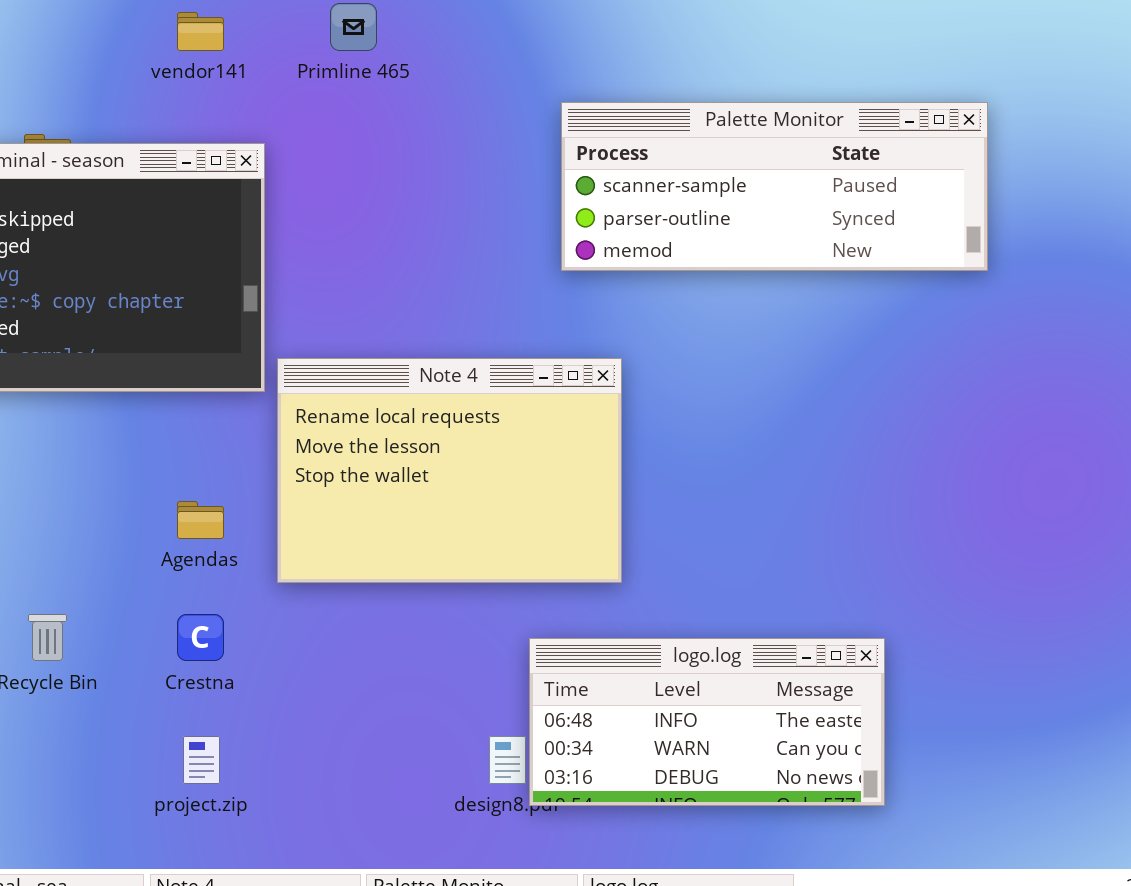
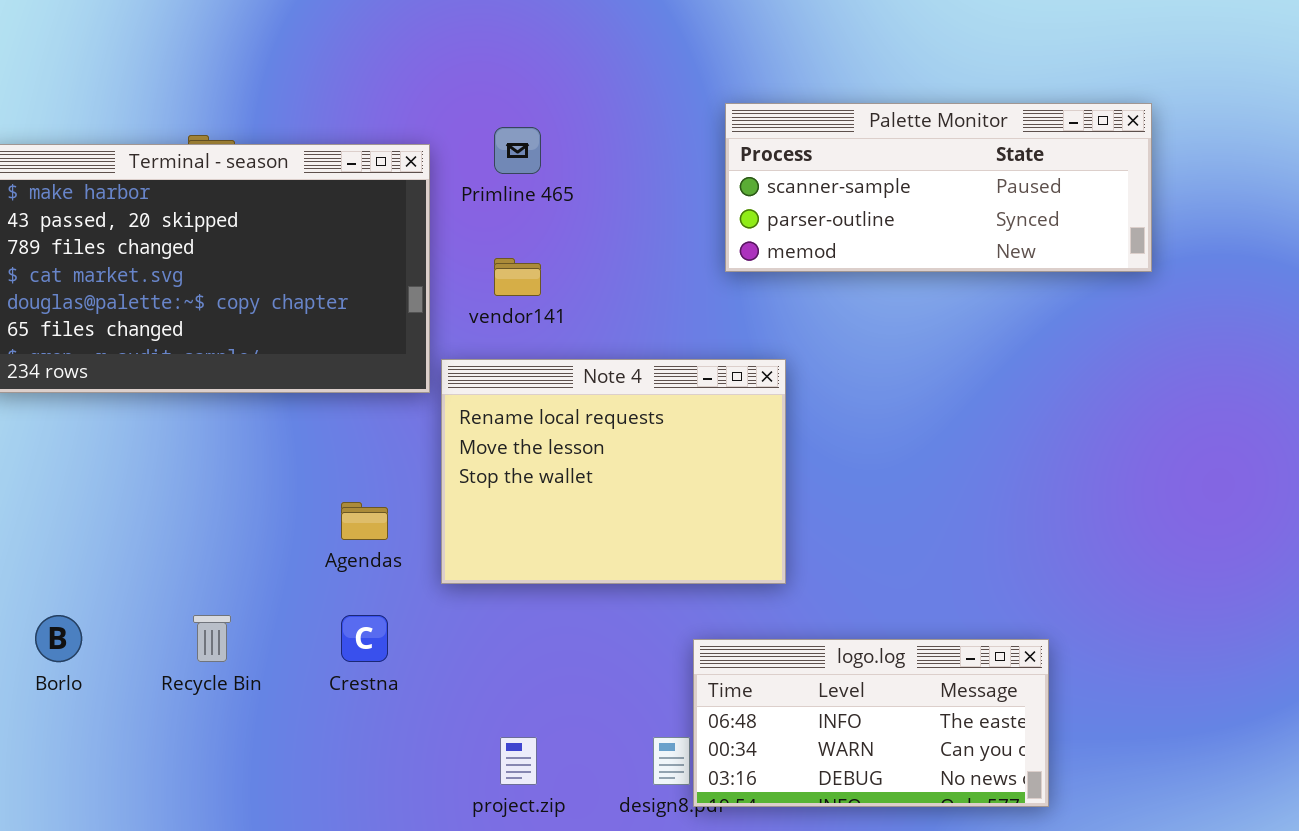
Primline 465: [330,3,377,51] -> [494,127,541,174], moved
vendor141: [177,12,224,51] -> [494,258,541,296], moved
project.zip: [183,736,220,784] -> [500,737,537,785], moved

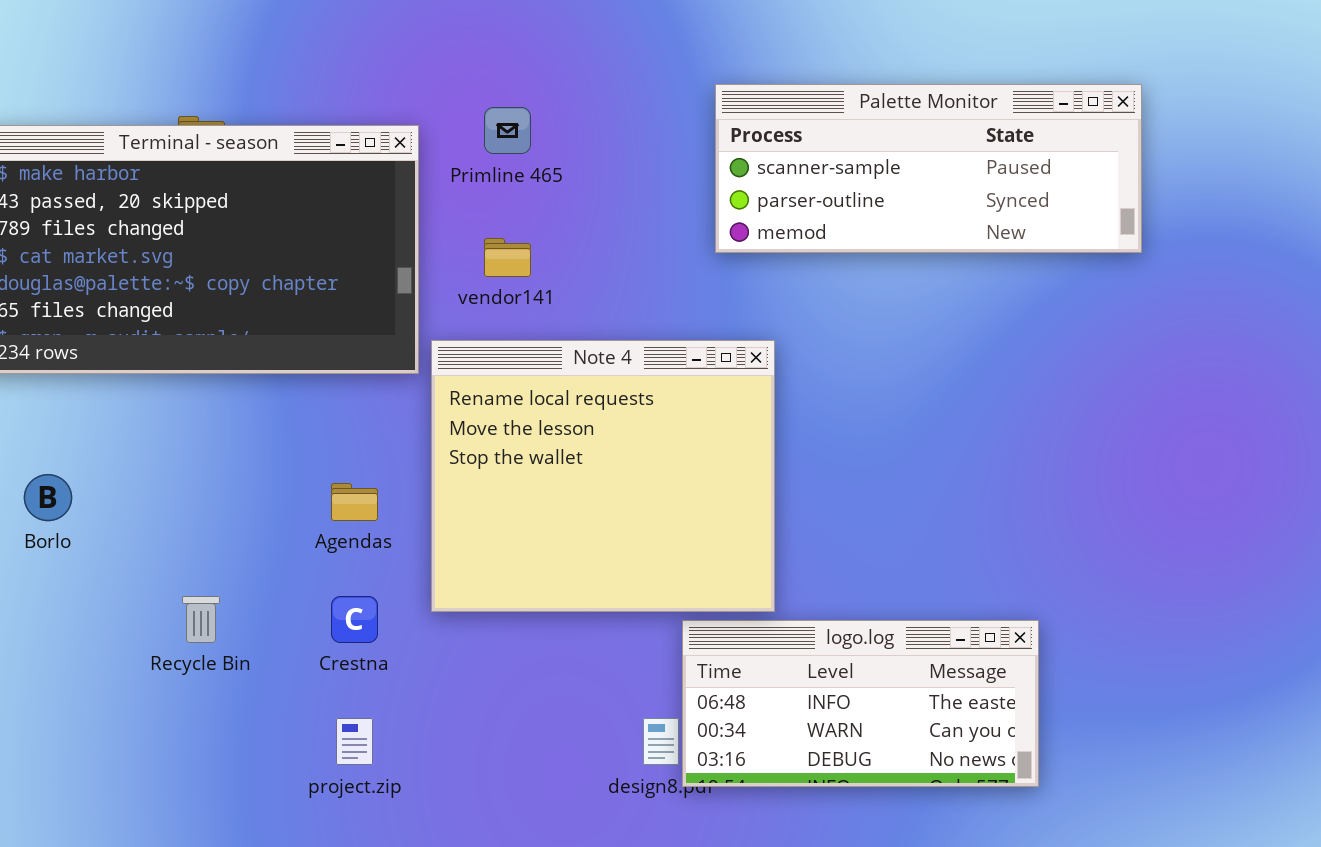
Note 4: [441,359,786,584] -> [431,340,775,612], resized
Borlo: [35,615,82,662] -> [24,474,72,521], moved
project.zip: [500,737,537,785] -> [336,718,373,765], moved

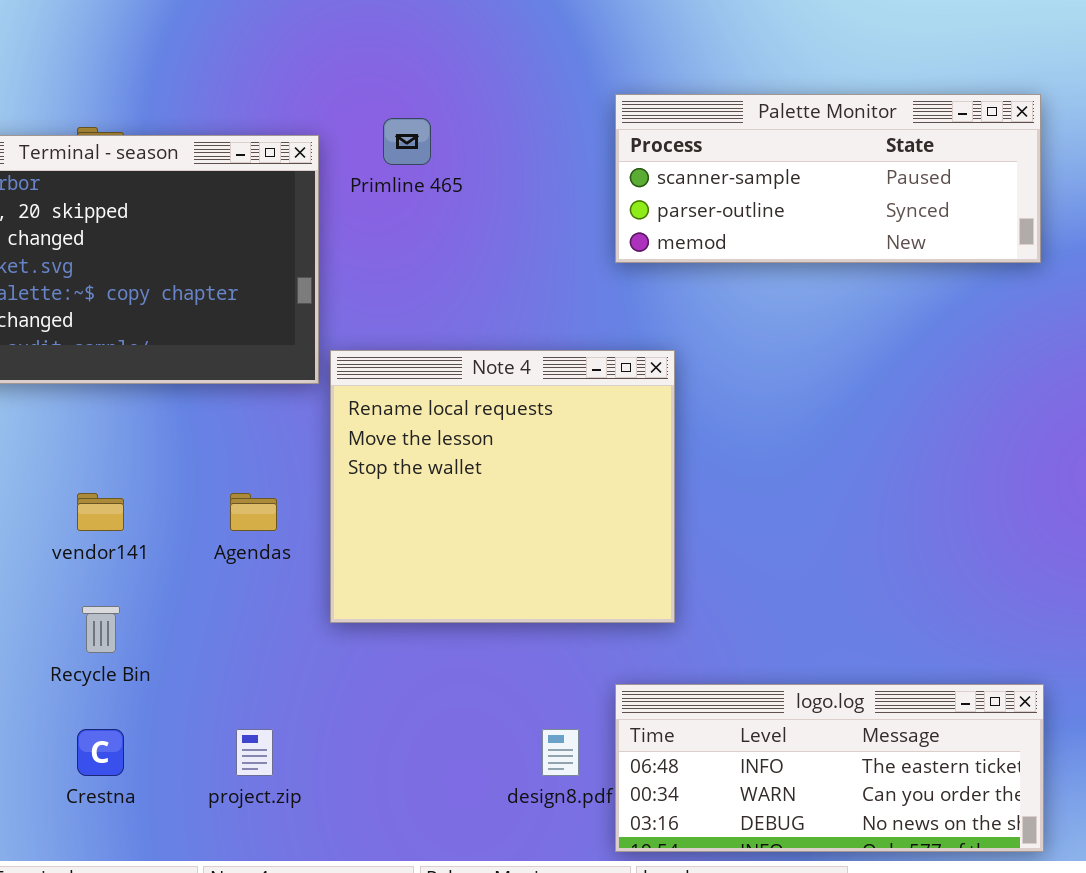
vendor141: [484,238,531,277] -> [77,493,124,531], moved
Crestna: [331,596,378,643] -> [77,729,124,776], moved
logo.log: [682,620,1039,787] -> [615,684,1044,852], moved, resized

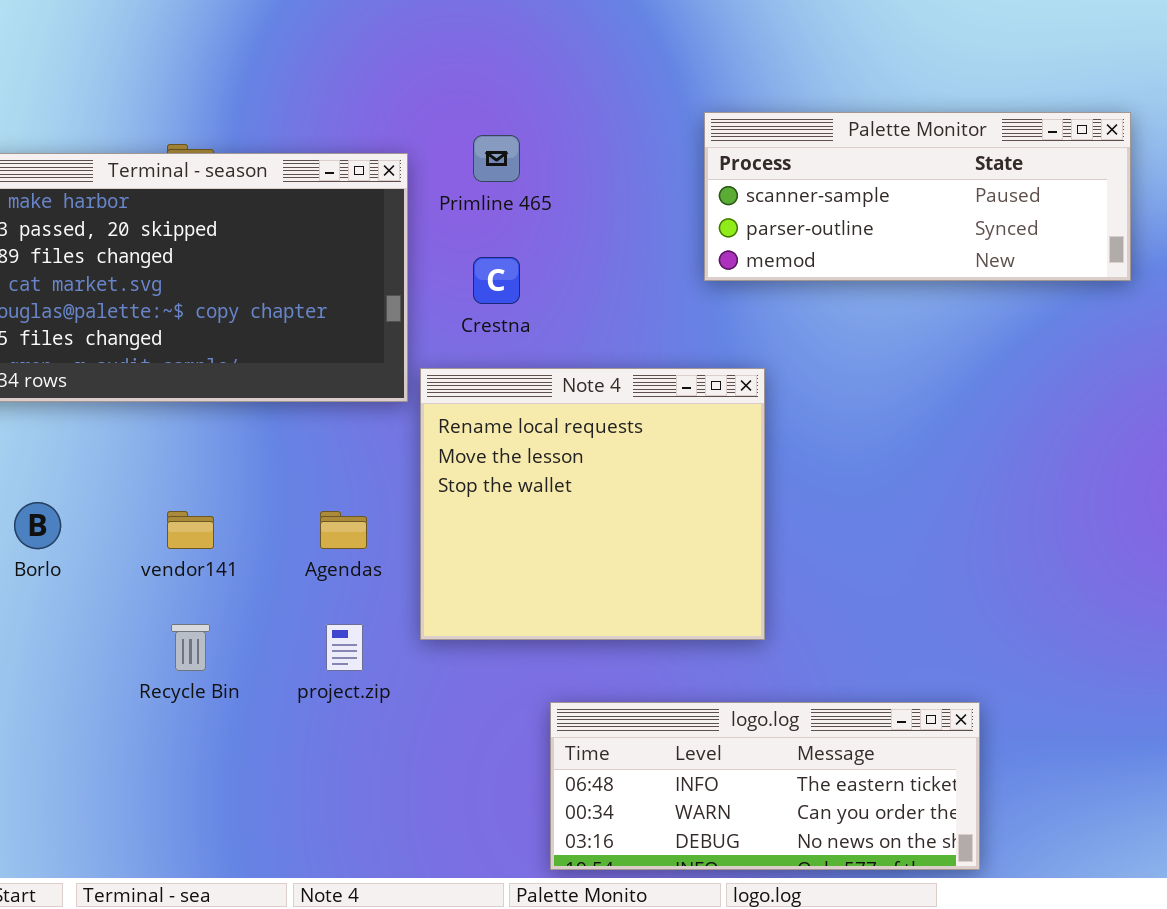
logo.log: [615,684,1044,852] -> [550,702,980,870], moved
Crestna: [77,729,124,776] -> [473,257,520,304], moved
project.zip: [236,729,273,776] -> [326,624,363,671], moved

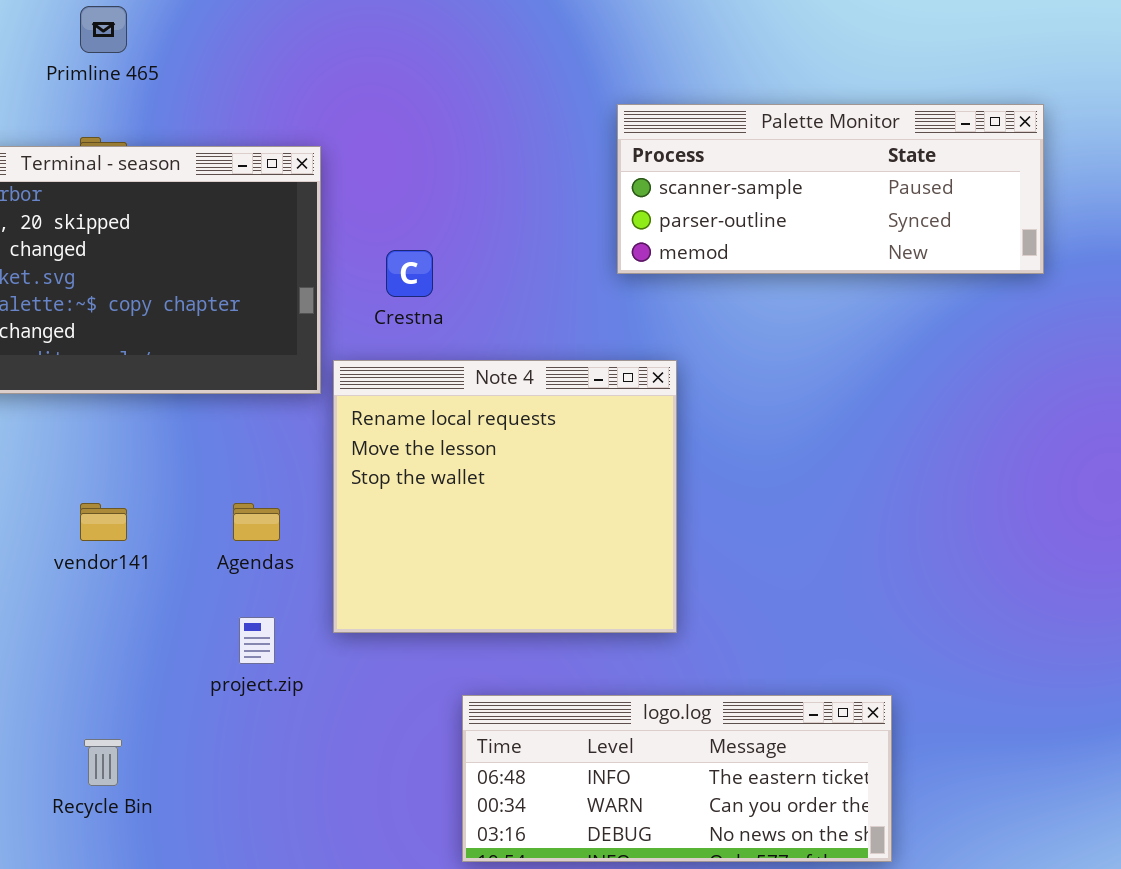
Primline 465: [473,135,520,182] -> [80,6,127,53], moved
Recycle Bin: [171,624,210,671] -> [84,739,122,786], moved

